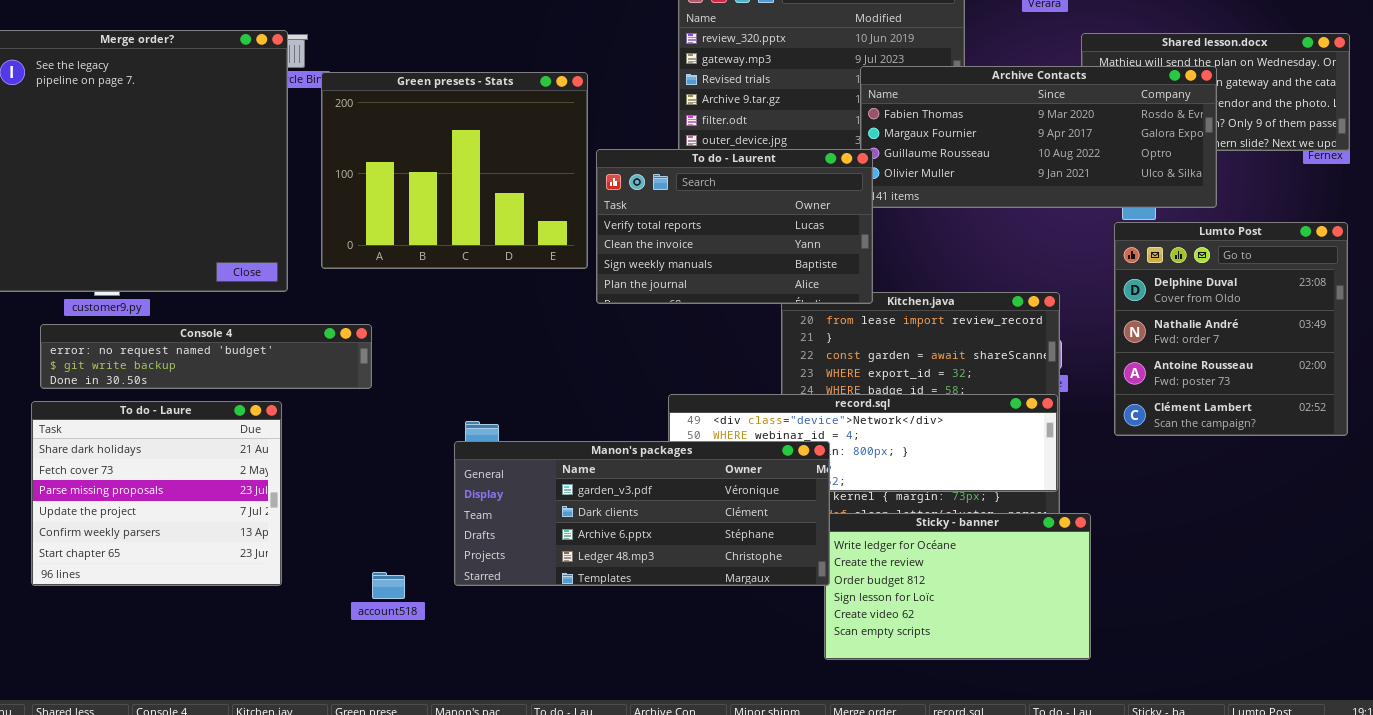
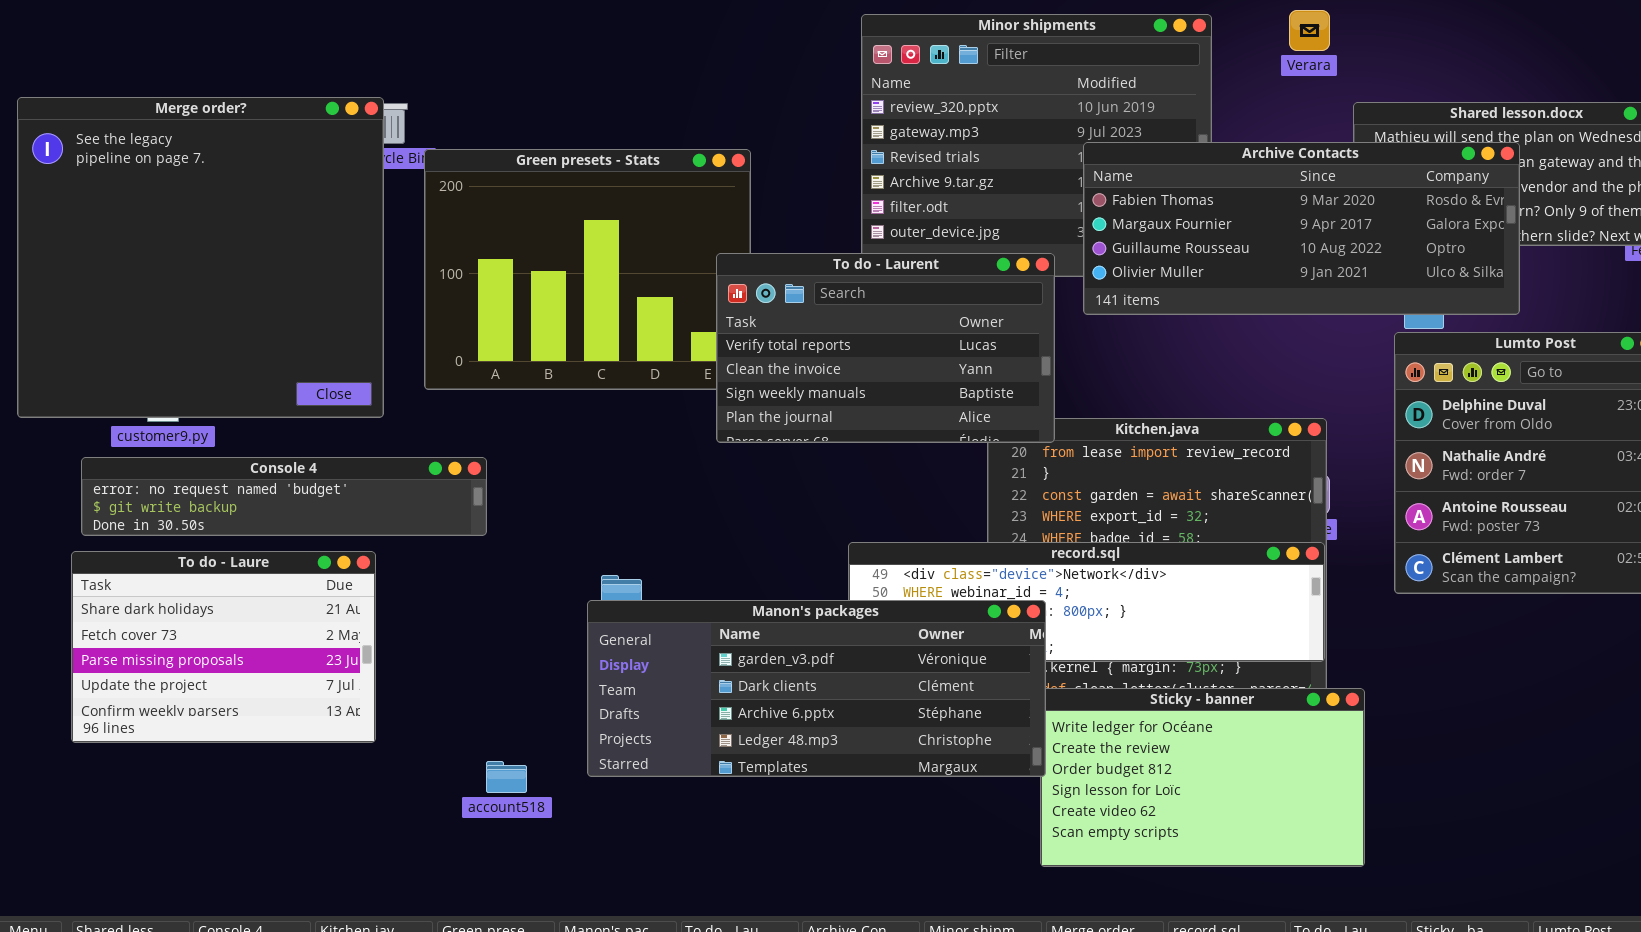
To do - Laurent: [596,149,873,304] -> [716,253,1055,443], moved
To do - Laure: [31,401,282,586] -> [71,551,376,743], resized

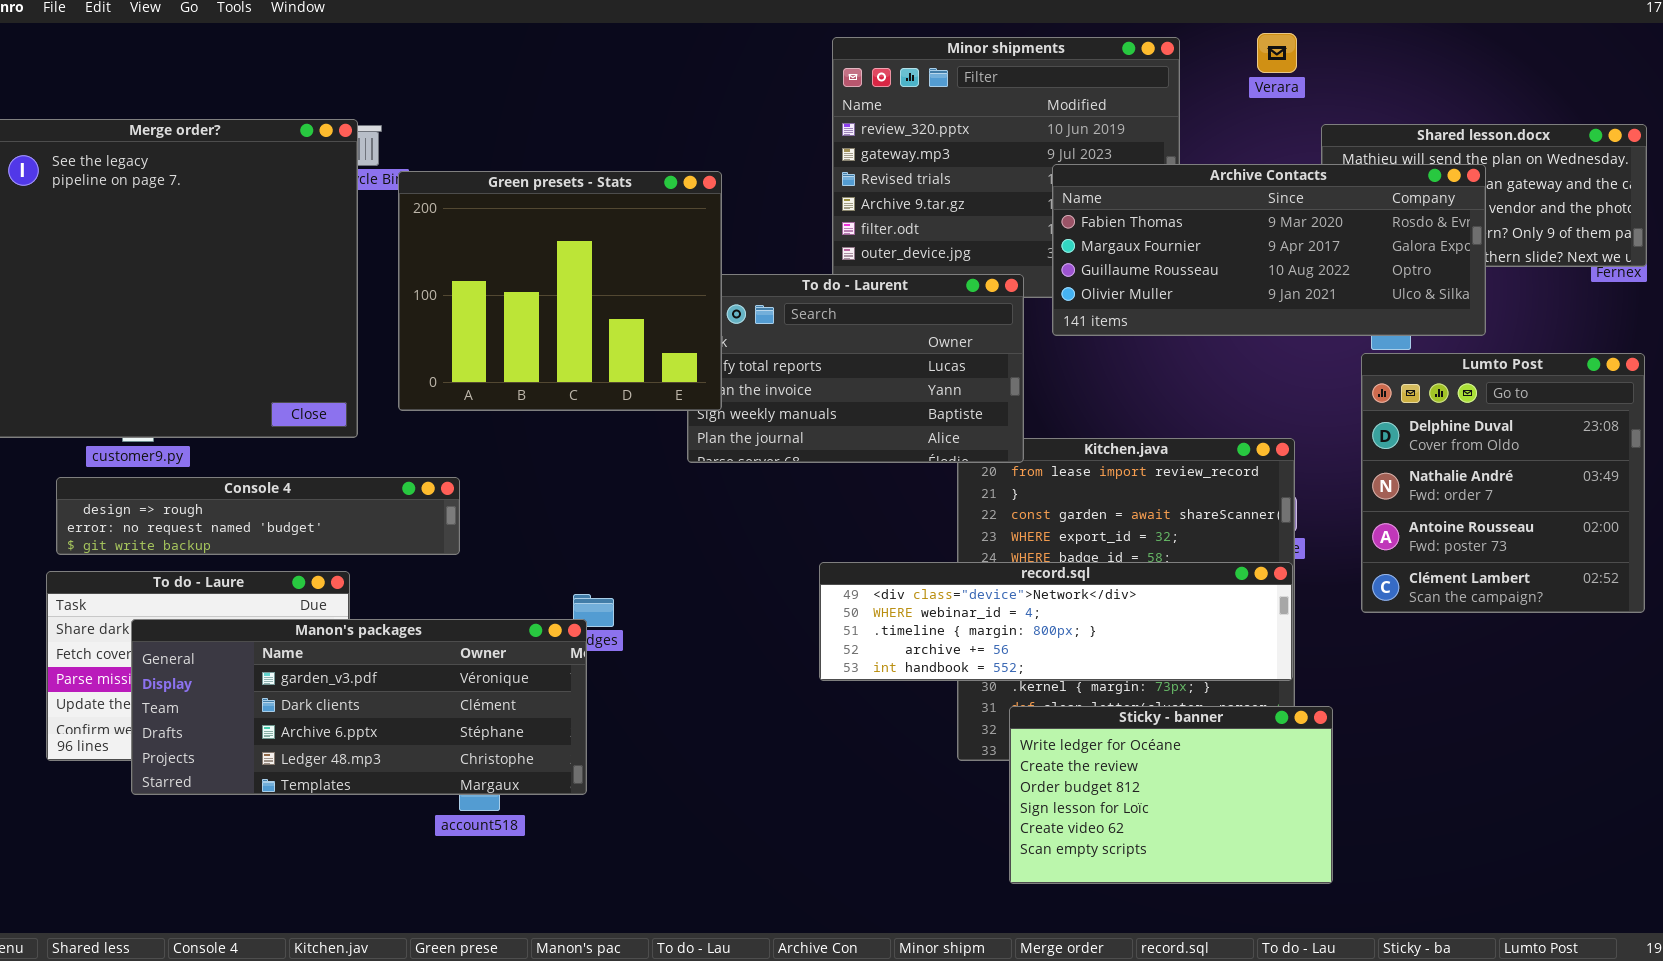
Green presets - Stats: [424,149,751,390] -> [398,171,722,411], raised
Console 4: [81,457,487,536] -> [56,477,460,555], scrolled up 1 row
Manon's packages: [587,600,1046,777] -> [131,619,587,795], moved

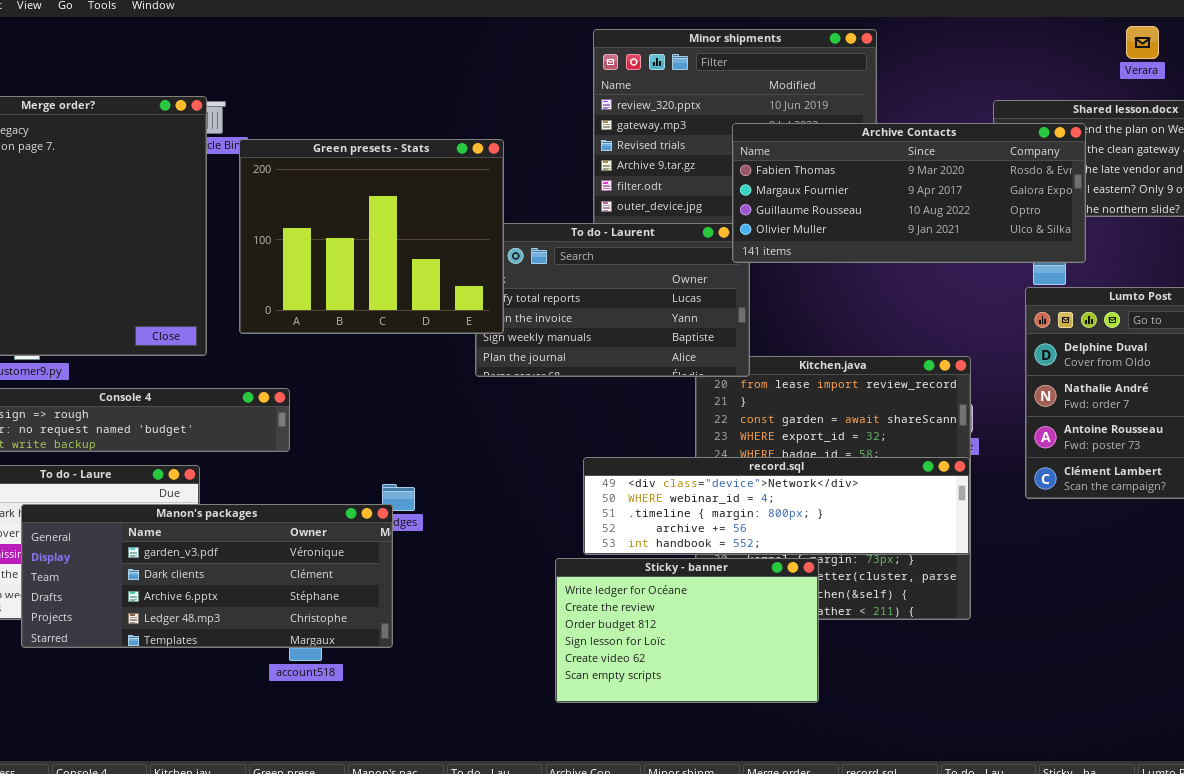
Verara: [1257,33,1297,73] -> [1126,26,1159,59], moved
Archive Contacts: [1052,164,1486,336] -> [732,123,1086,263], moved
Sticky - banner: [1009,706,1333,884] -> [555,558,819,703], moved

